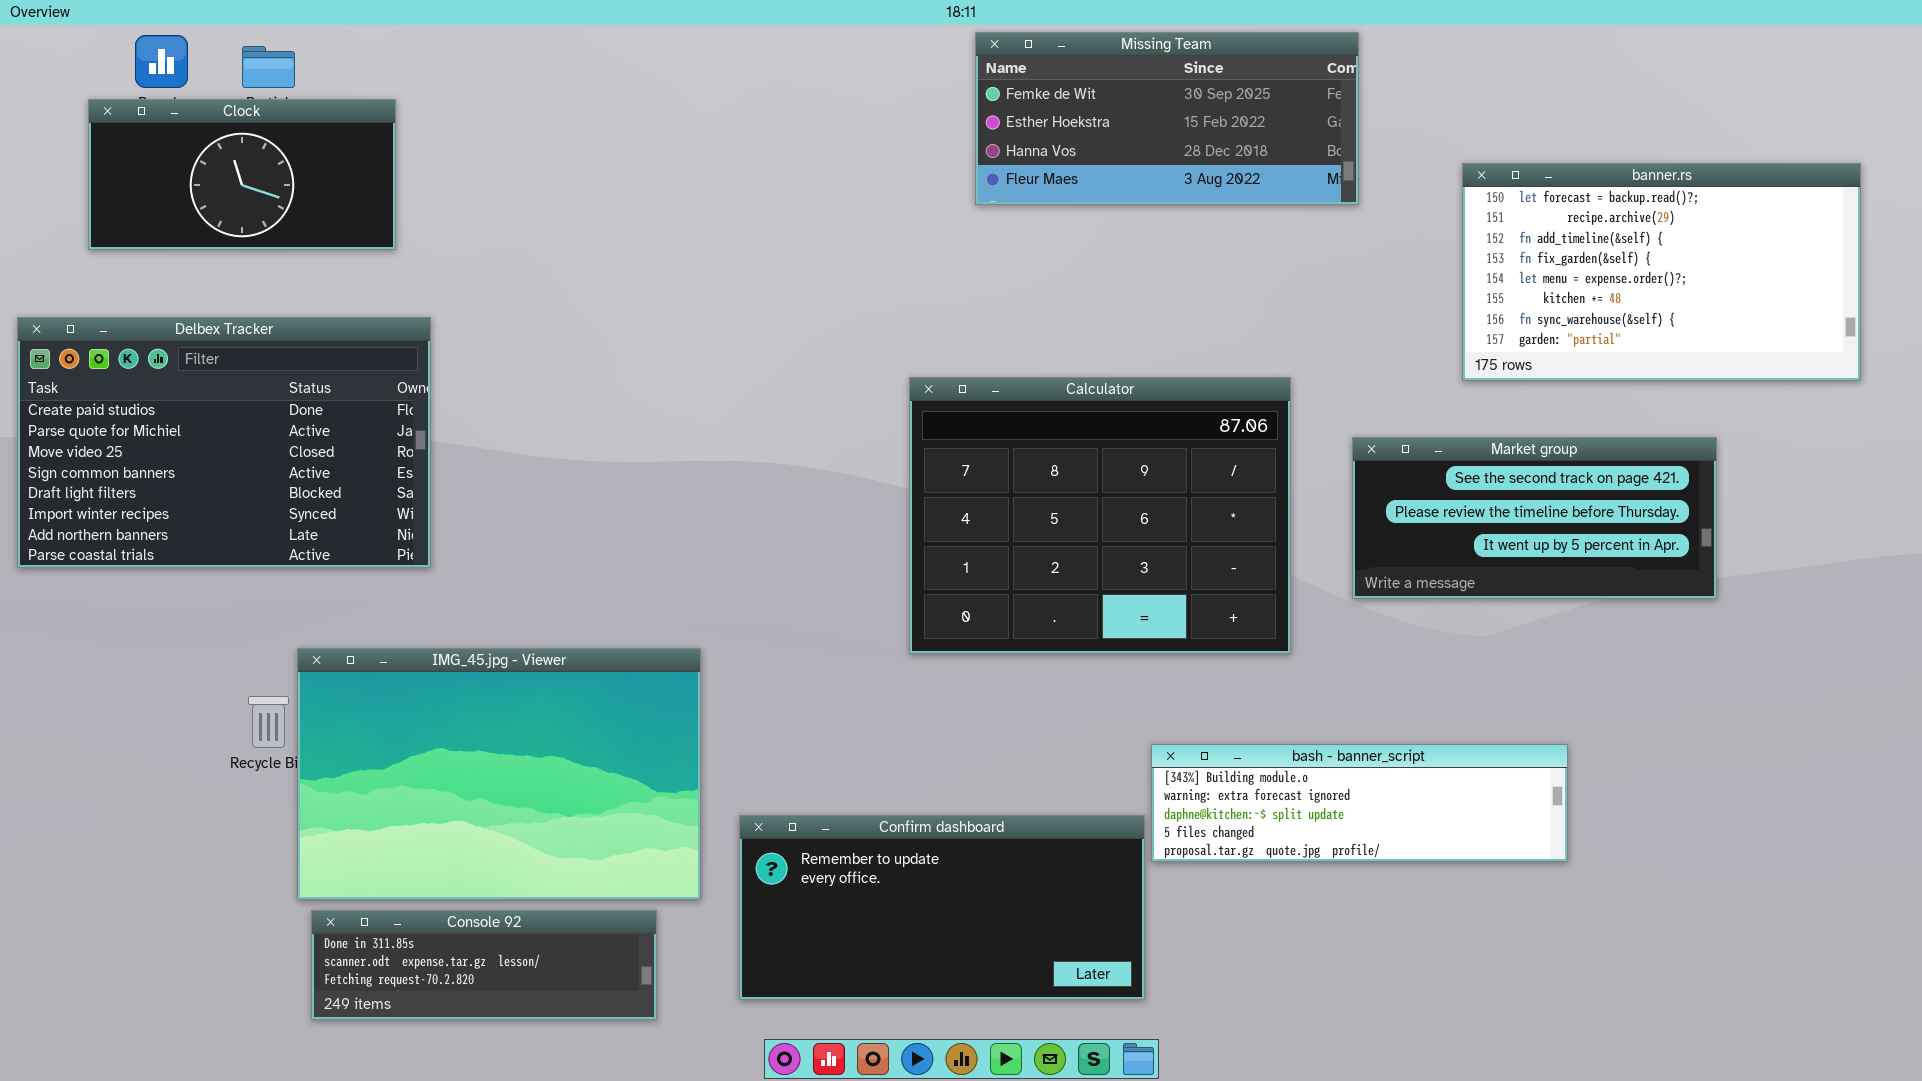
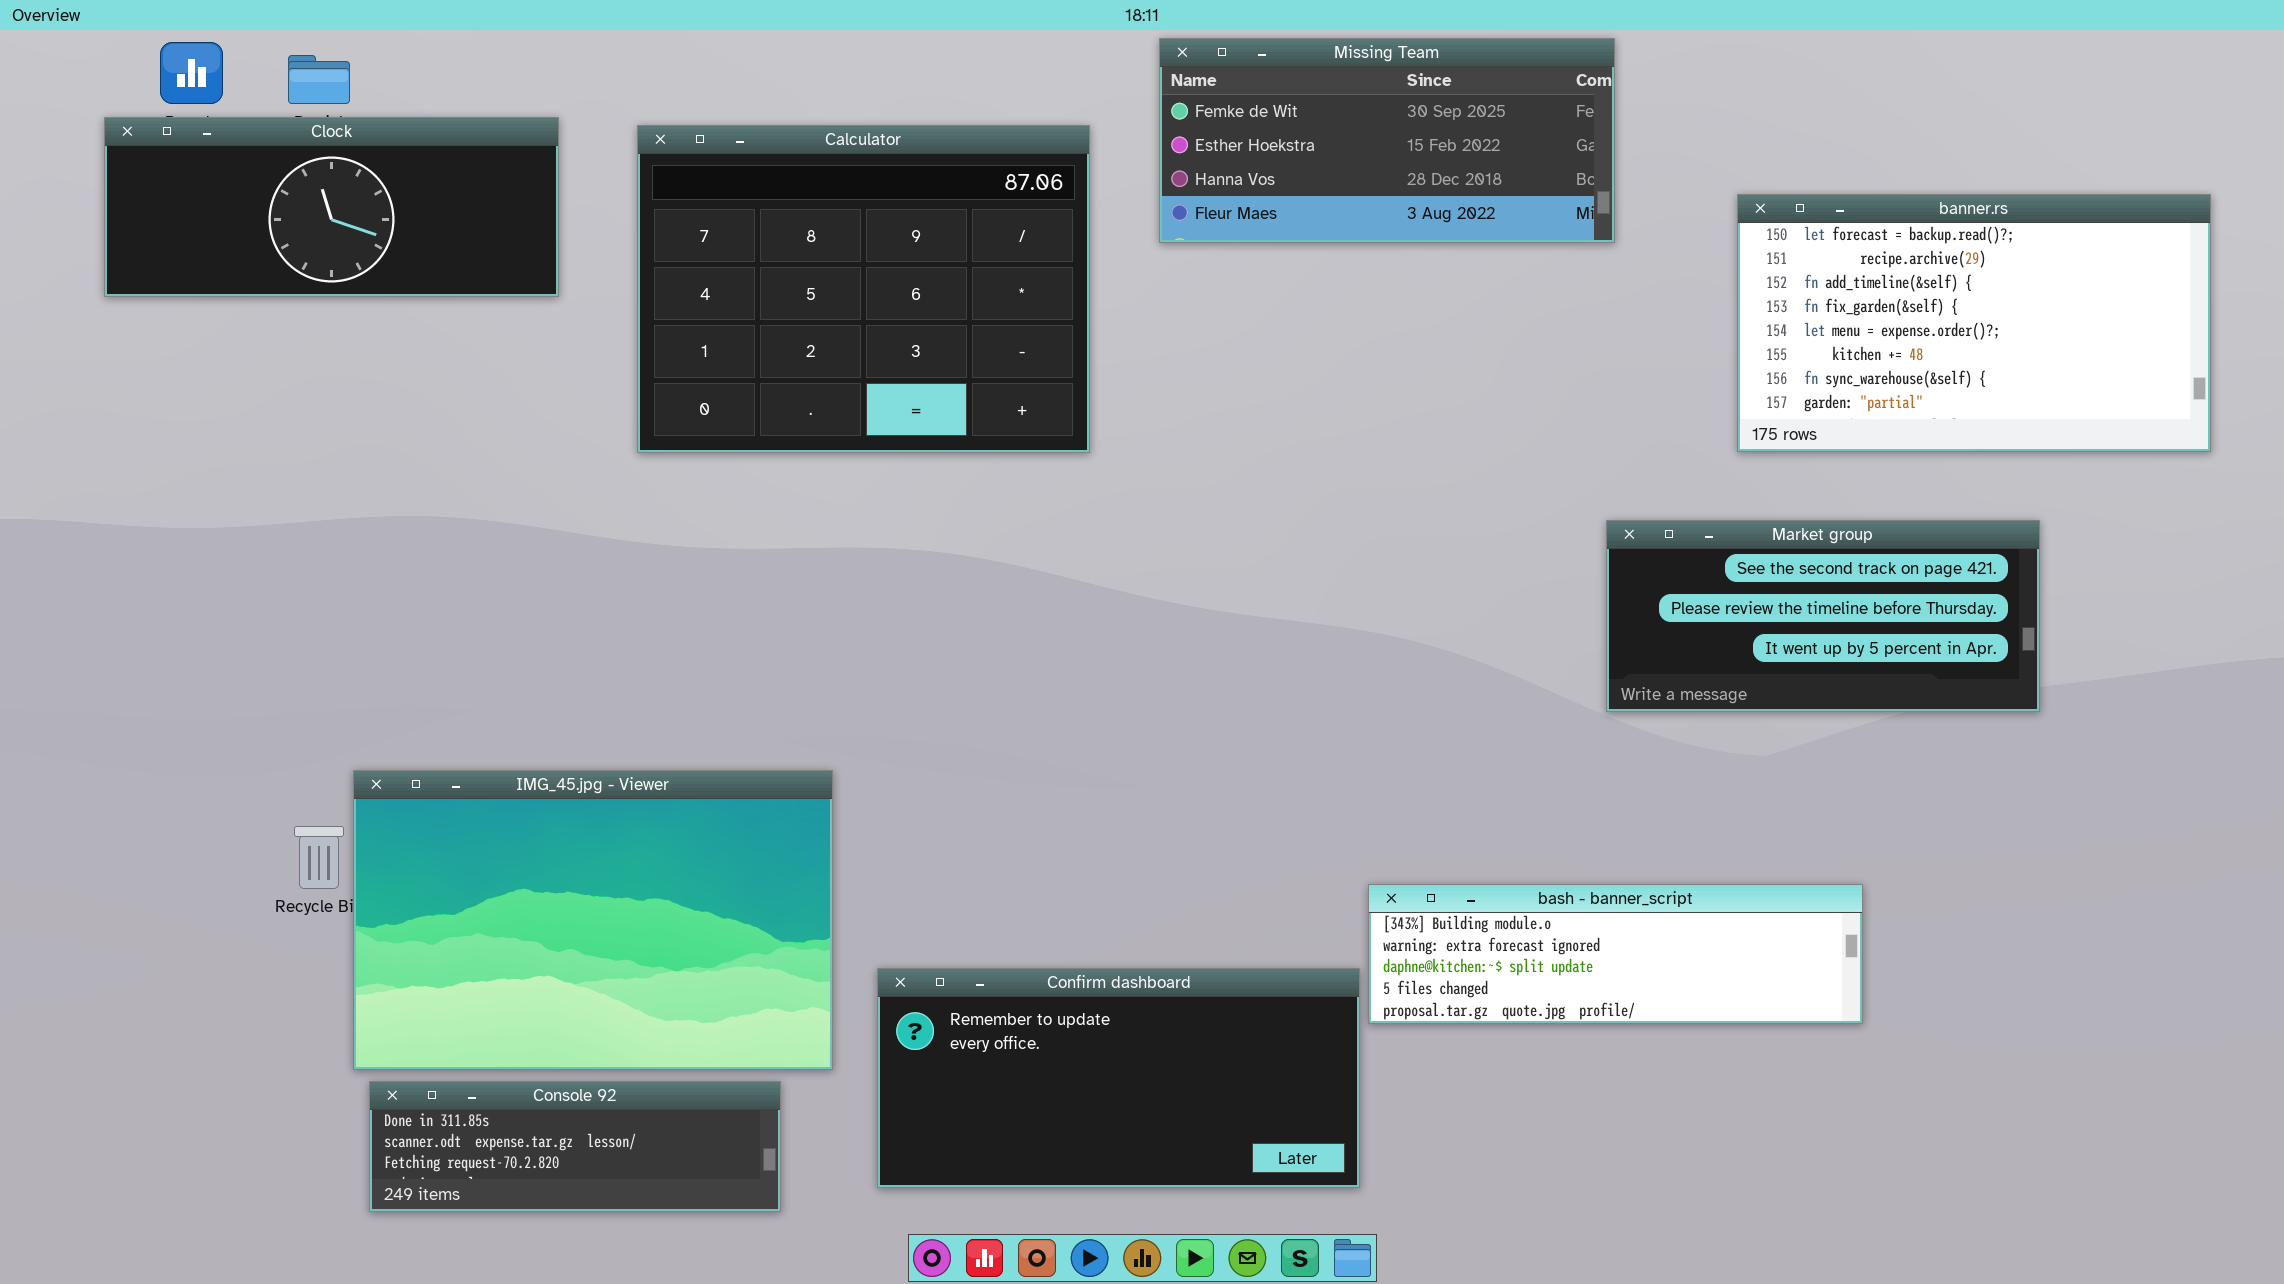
Clock: [88,99,396,250] -> [104,117,559,297], resized
Delbex Tracker: [17,317,431,568] -> none, closed
Calculator: [909,377,1291,654] -> [637,125,1090,453], moved

